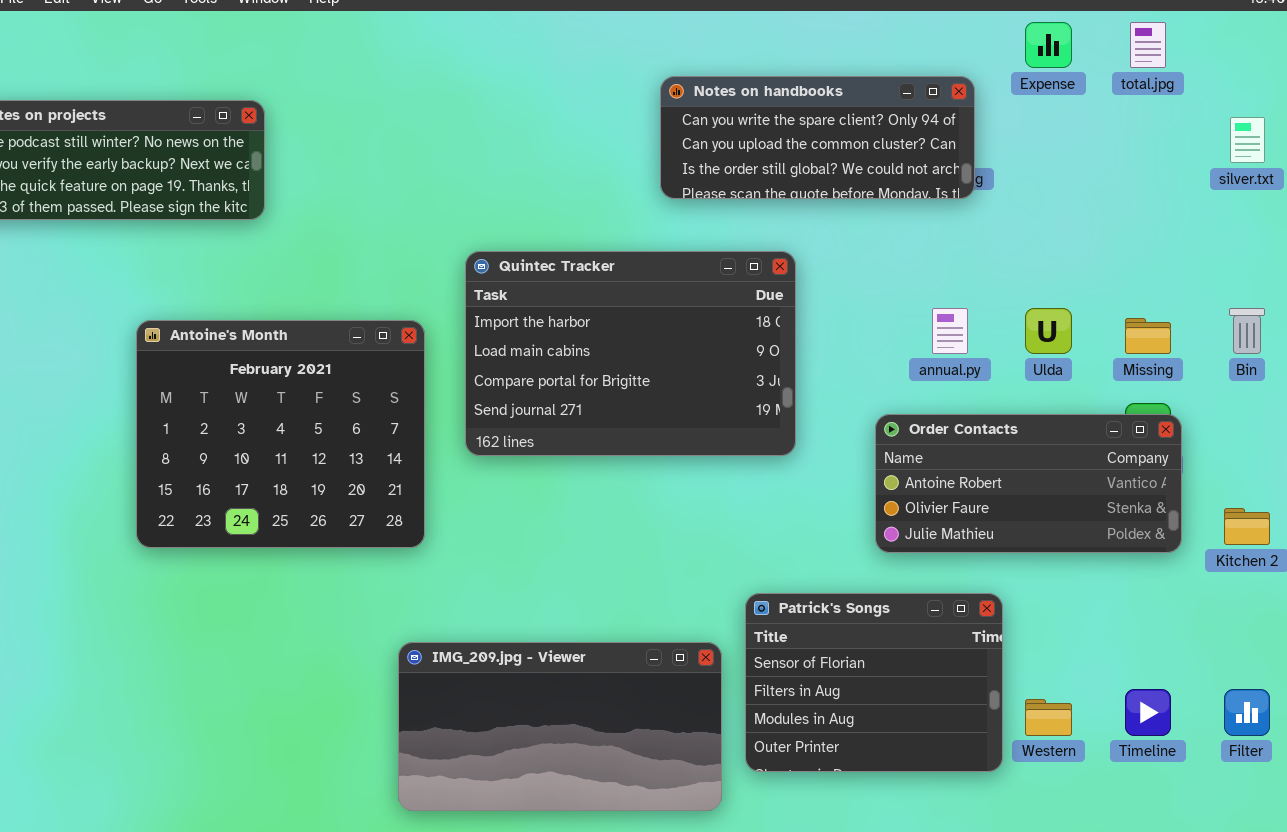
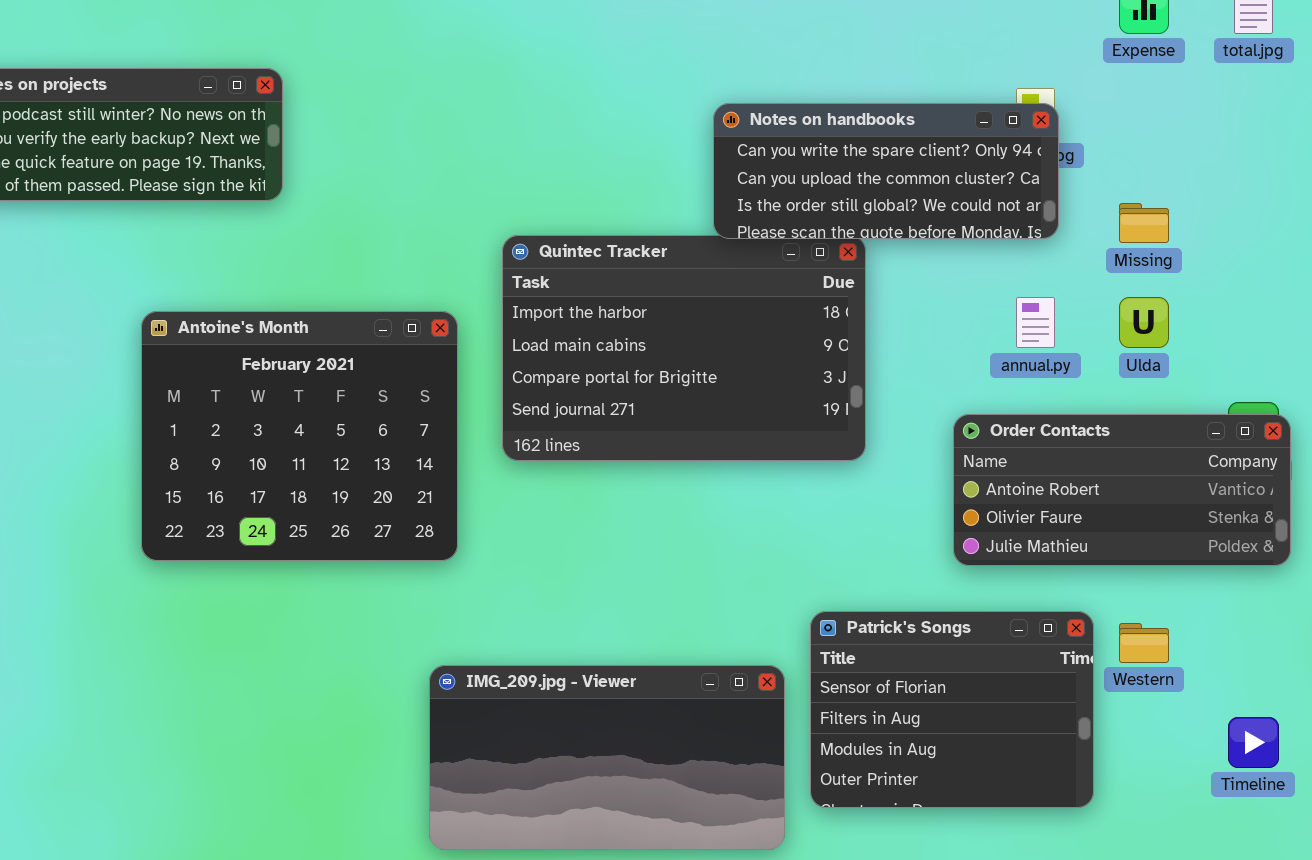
Notes on handbooks: [660,76,975,199] -> [713,103,1059,239], moved
Missing: [1125,318,1171,354] -> [1119,203,1169,243], moved
Western: [1025,699,1072,736] -> [1119,623,1169,663], moved

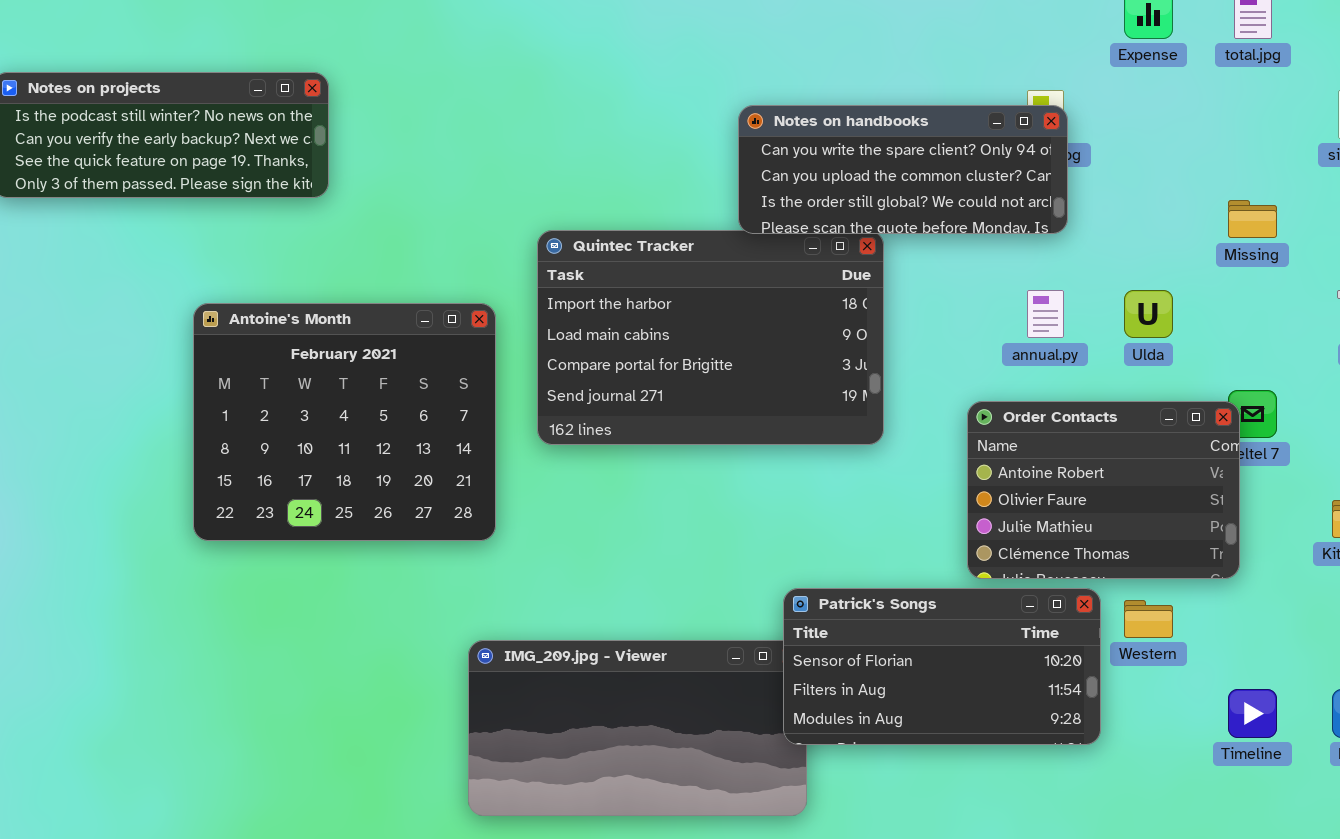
Missing: [1119,203,1169,243] -> [1228,200,1277,238], moved
Order Contacts: [953,414,1291,566] -> [967,401,1240,579], resized
Patrick's Songs: [810,611,1094,808] -> [783,588,1101,745], resized

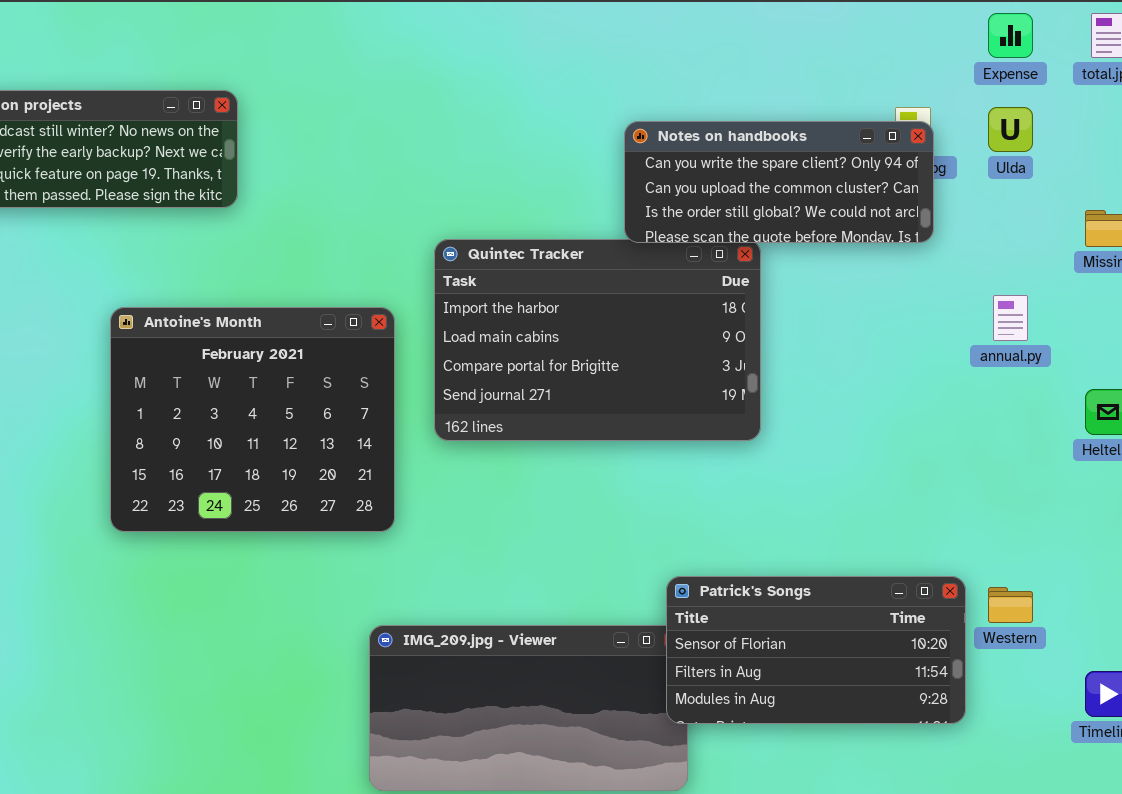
annual.py: [1027,290,1064,338] -> [993,295,1028,341], moved
Ulda: [1124,290,1173,338] -> [988,107,1033,152], moved
Order Contacts: [967,401,1240,579] -> none, closed

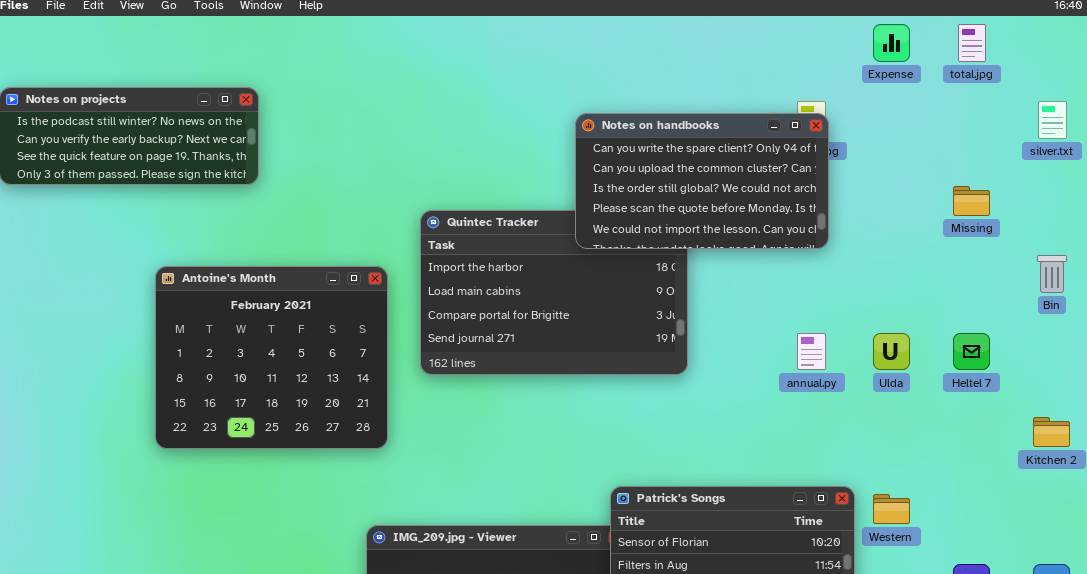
Ulda: [988,107,1033,152] -> [873,333,910,370], moved
Notes on handbooks: [624,121,934,243] -> [575,113,829,249], resized
annual.py: [993,295,1028,341] -> [797,333,826,370], moved

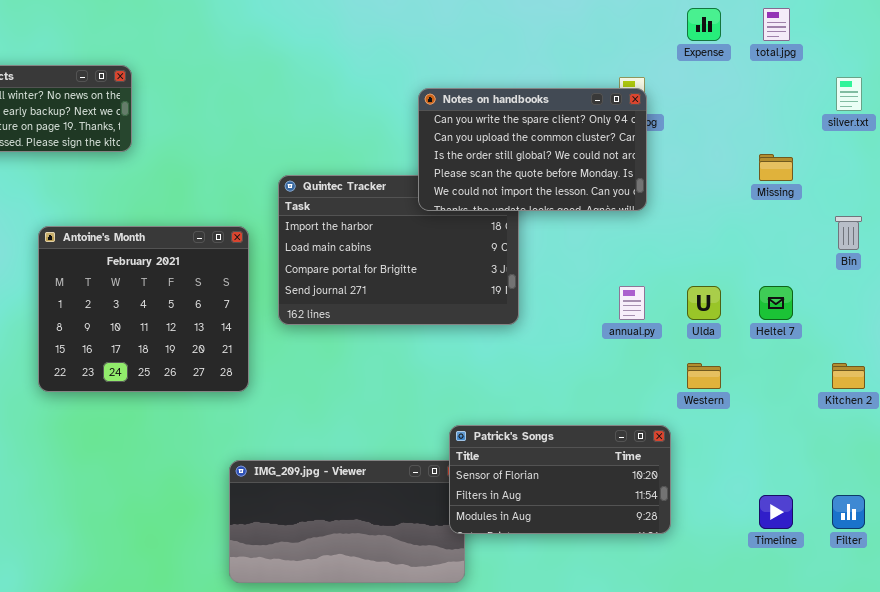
Western: [873,494,910,524] -> [687,363,721,389], moved

